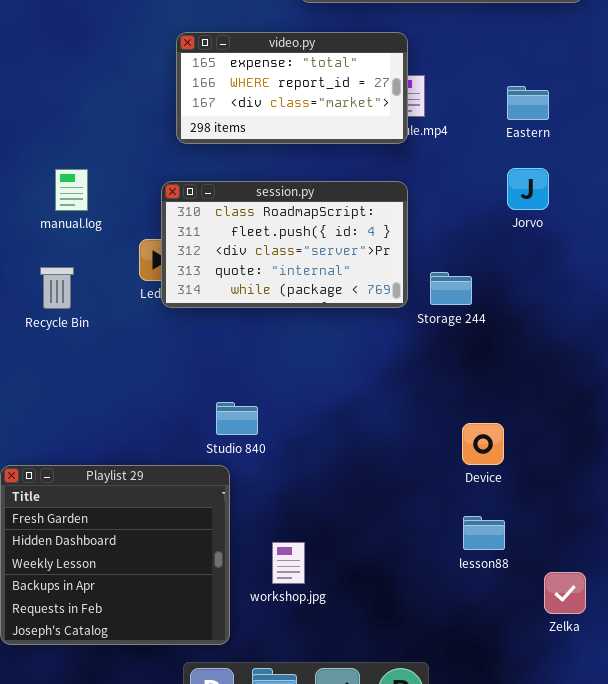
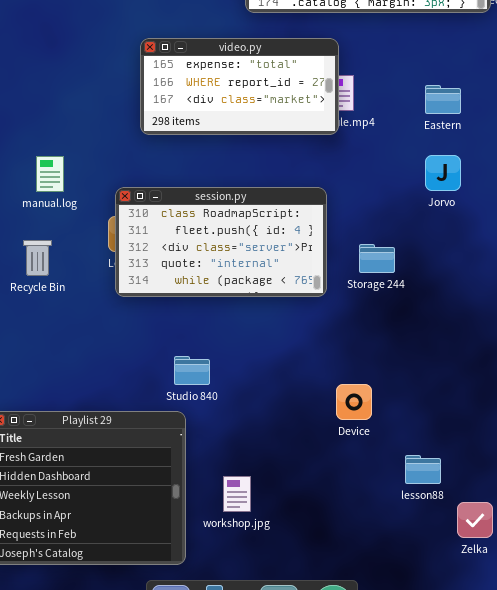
session.py: [161,181,408,308] -> [115,187,327,297], moved
Device: [462,423,504,465] -> [336,384,372,420], moved
lesson88: [463,516,505,550] -> [405,455,441,484], moved

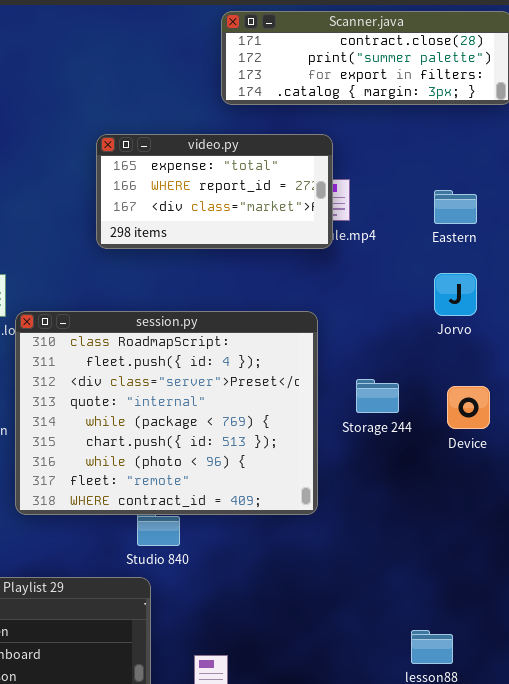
session.py: [115,187,327,297] -> [15,311,318,515], resized
Device: [336,384,372,420] -> [447,386,490,429], moved

